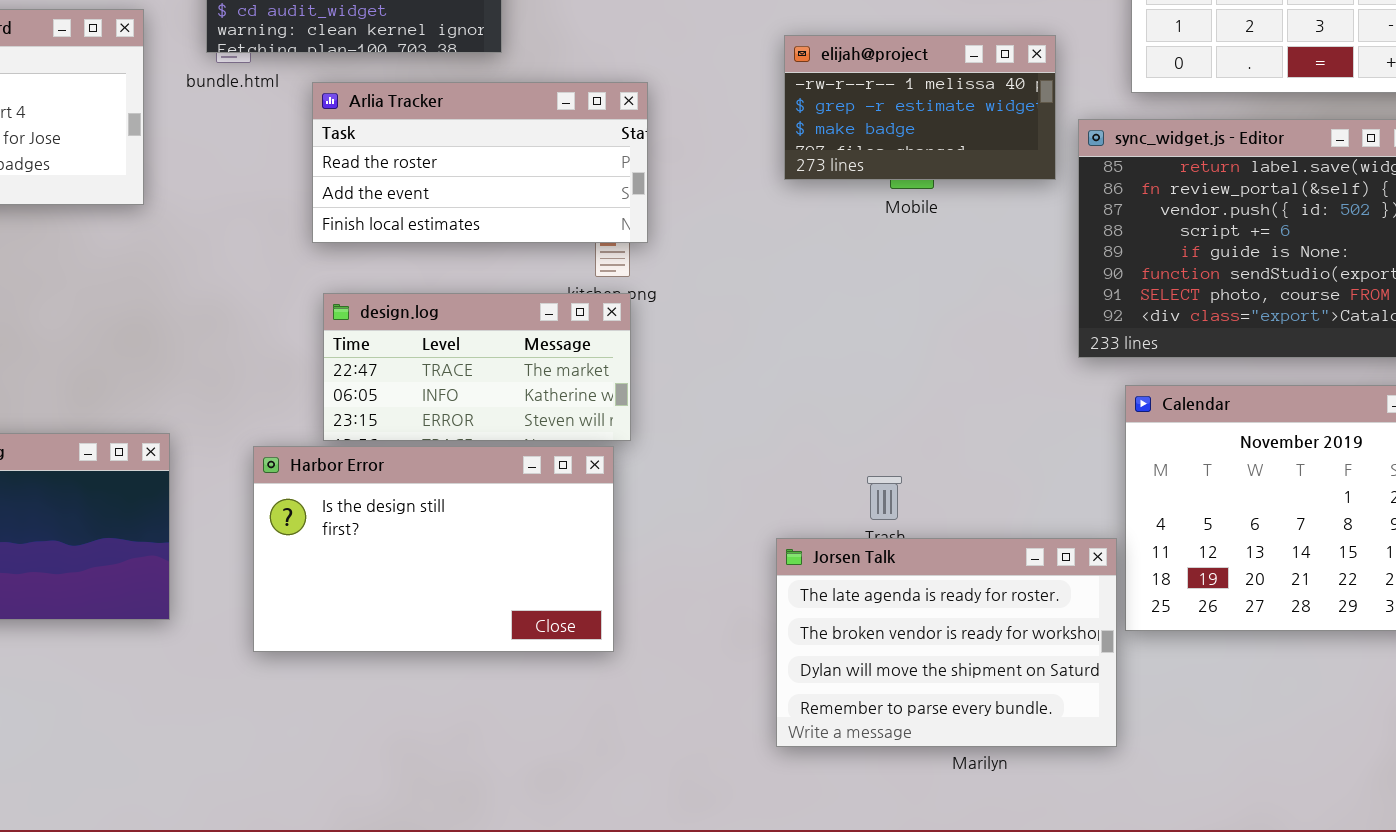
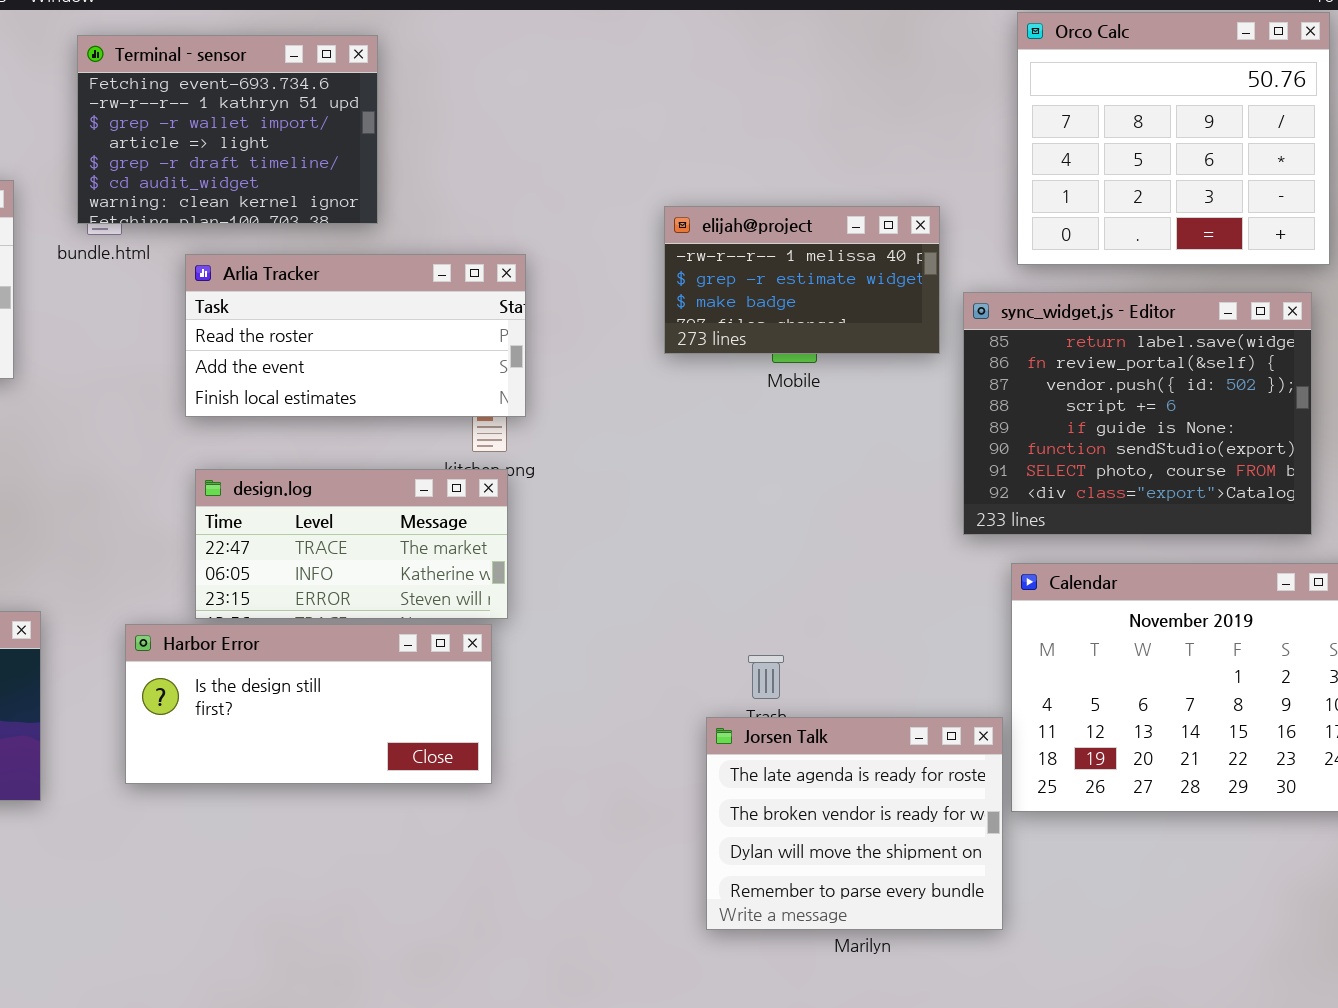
Harbor Error: [253,446,614,652] -> [125,624,492,784], resized
Jorsen Talk: [776,538,1117,747] -> [706,717,1003,930], resized

